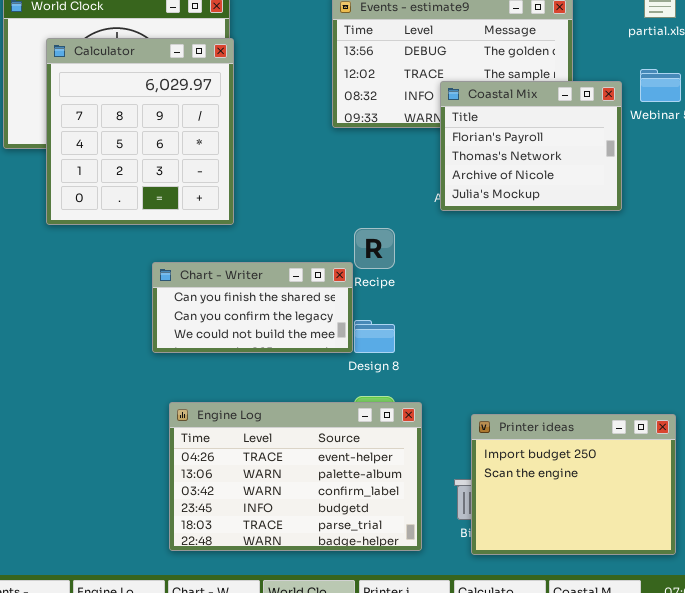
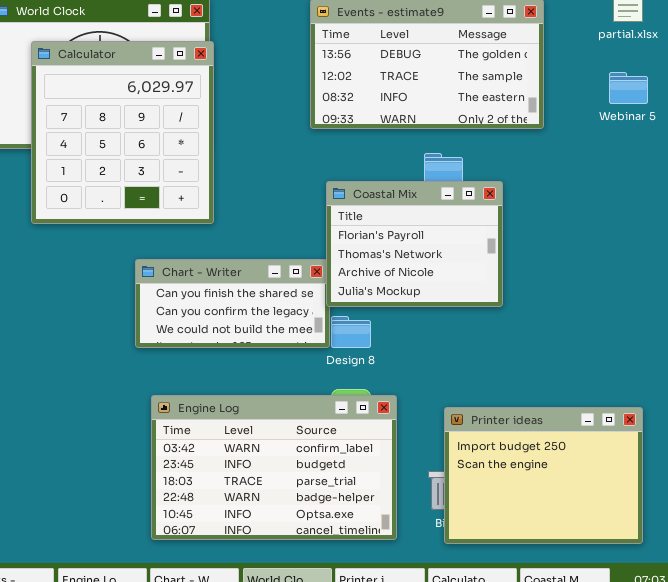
Coastal Mix: [440,81,622,211] -> [326,181,503,307], moved
Engine Log: [169,402,422,551] -> [151,395,397,540], scrolled down 2 rows

